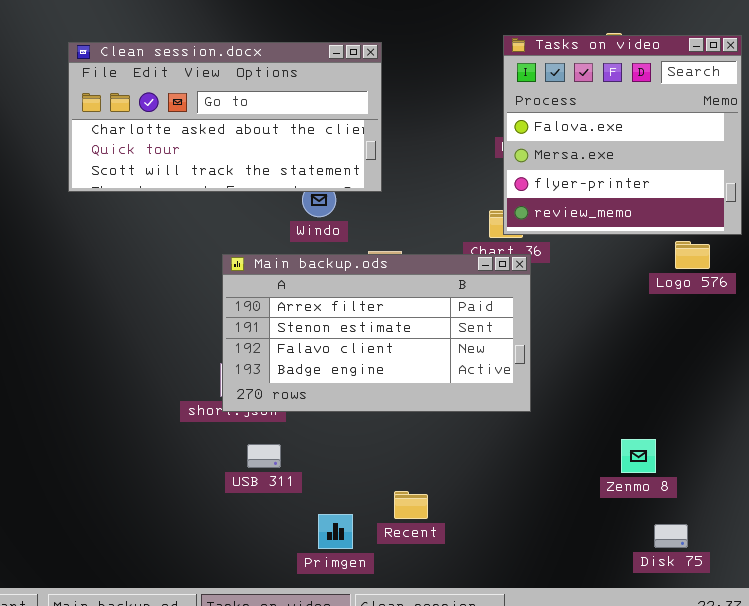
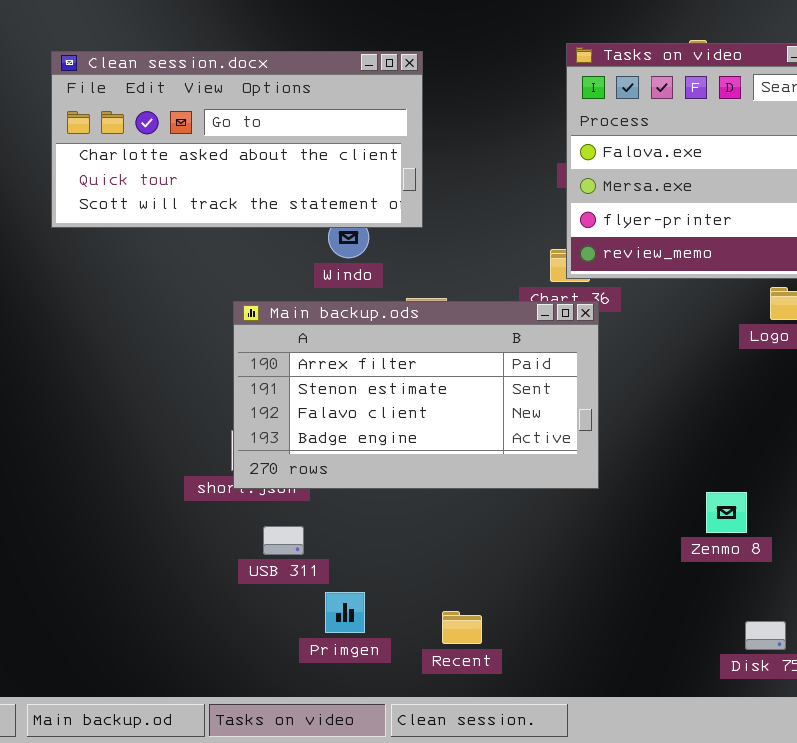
Zenmo 8: [621,439,656,473] -> [706,492,747,533], moved
Recent: [394,491,428,519] -> [442,611,482,644], moved
Primgen: [318,514,353,549] -> [325,592,365,633], moved

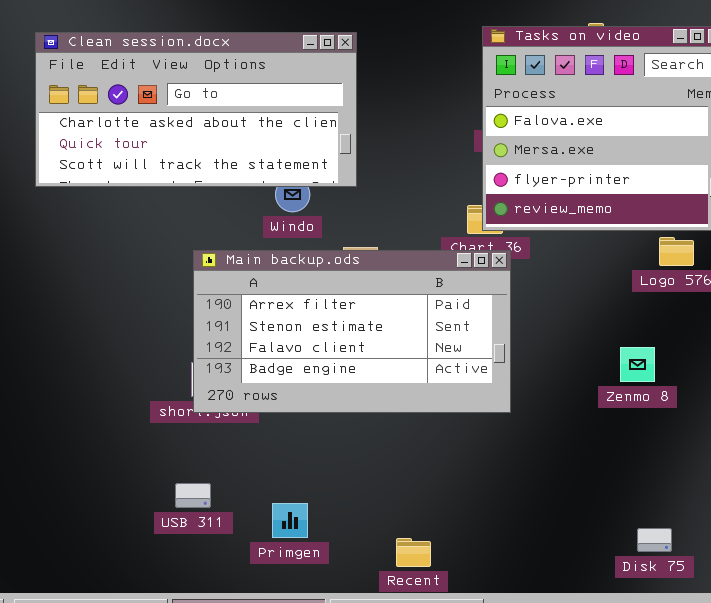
Zenmo 8: [706,492,747,533] -> [620,347,655,382], moved
USB 311: [263,526,304,555] -> [175,483,211,508], moved
Recent: [442,611,482,644] -> [396,538,431,567], moved

